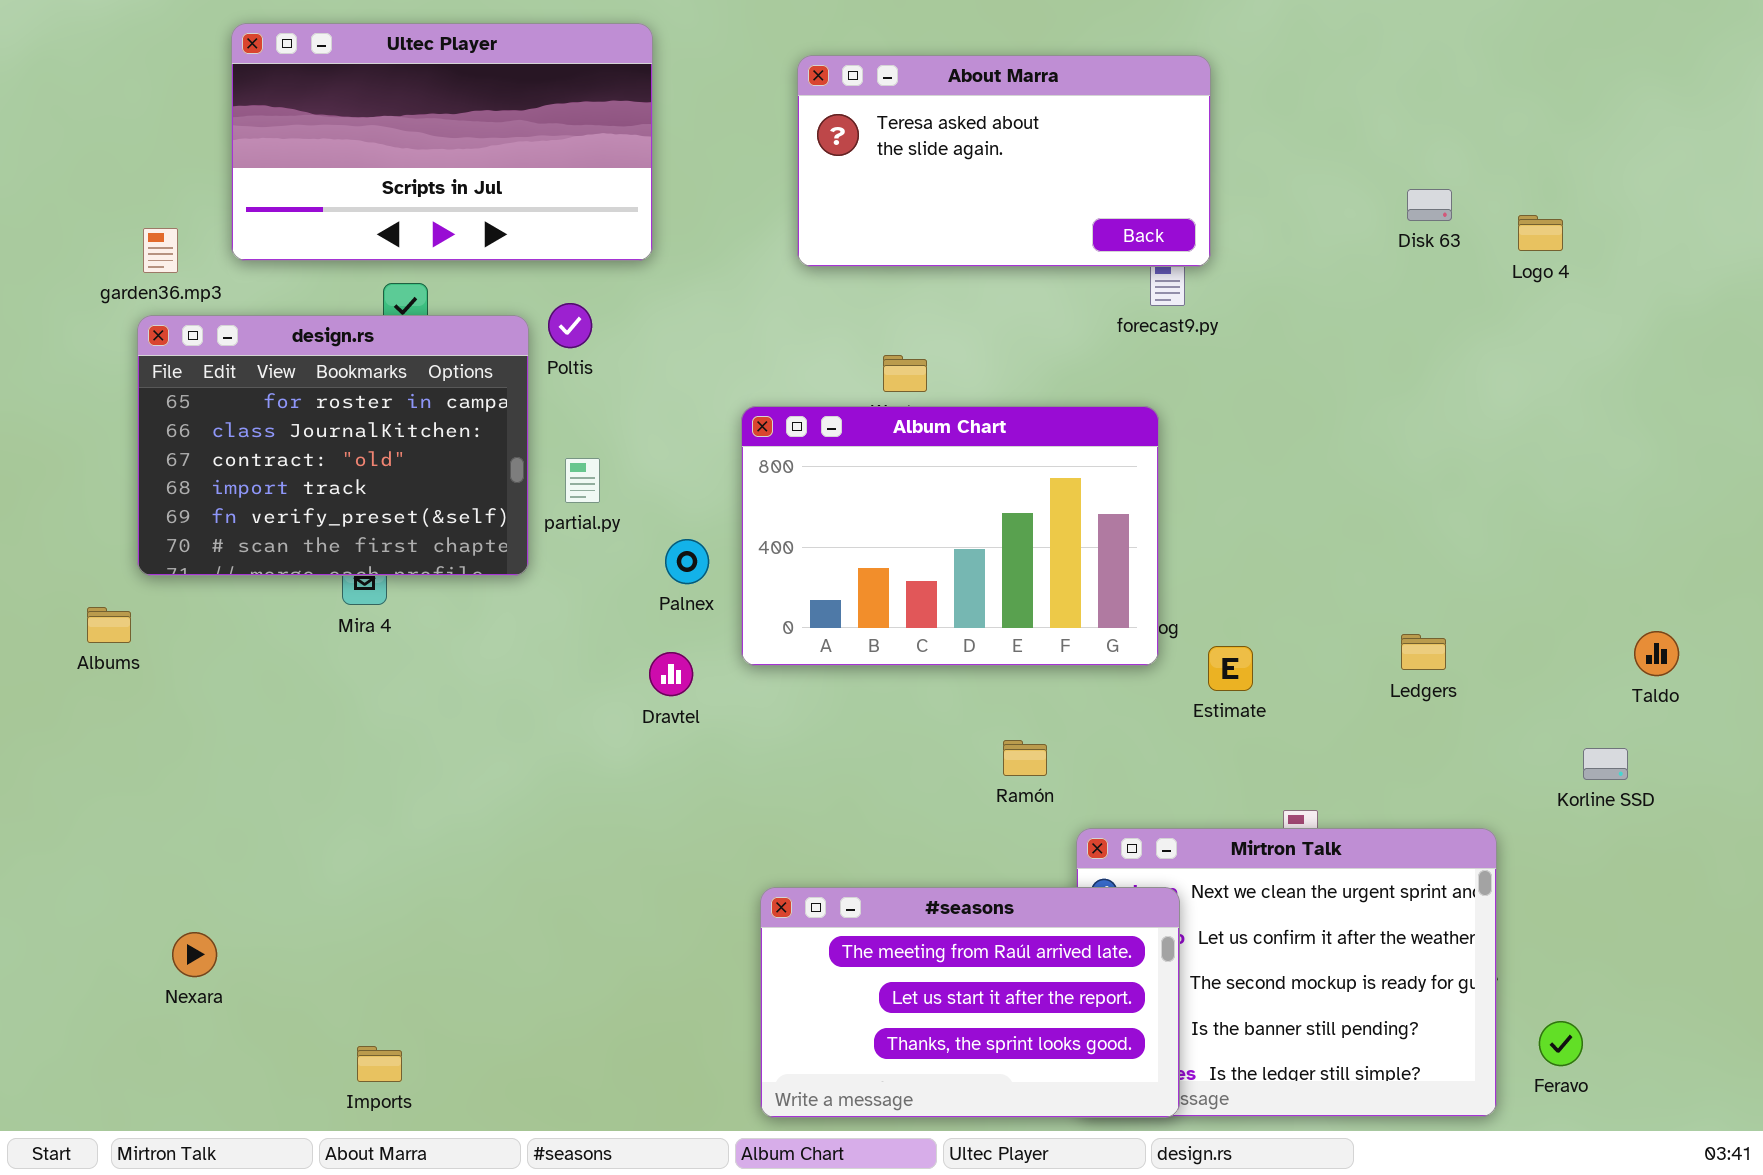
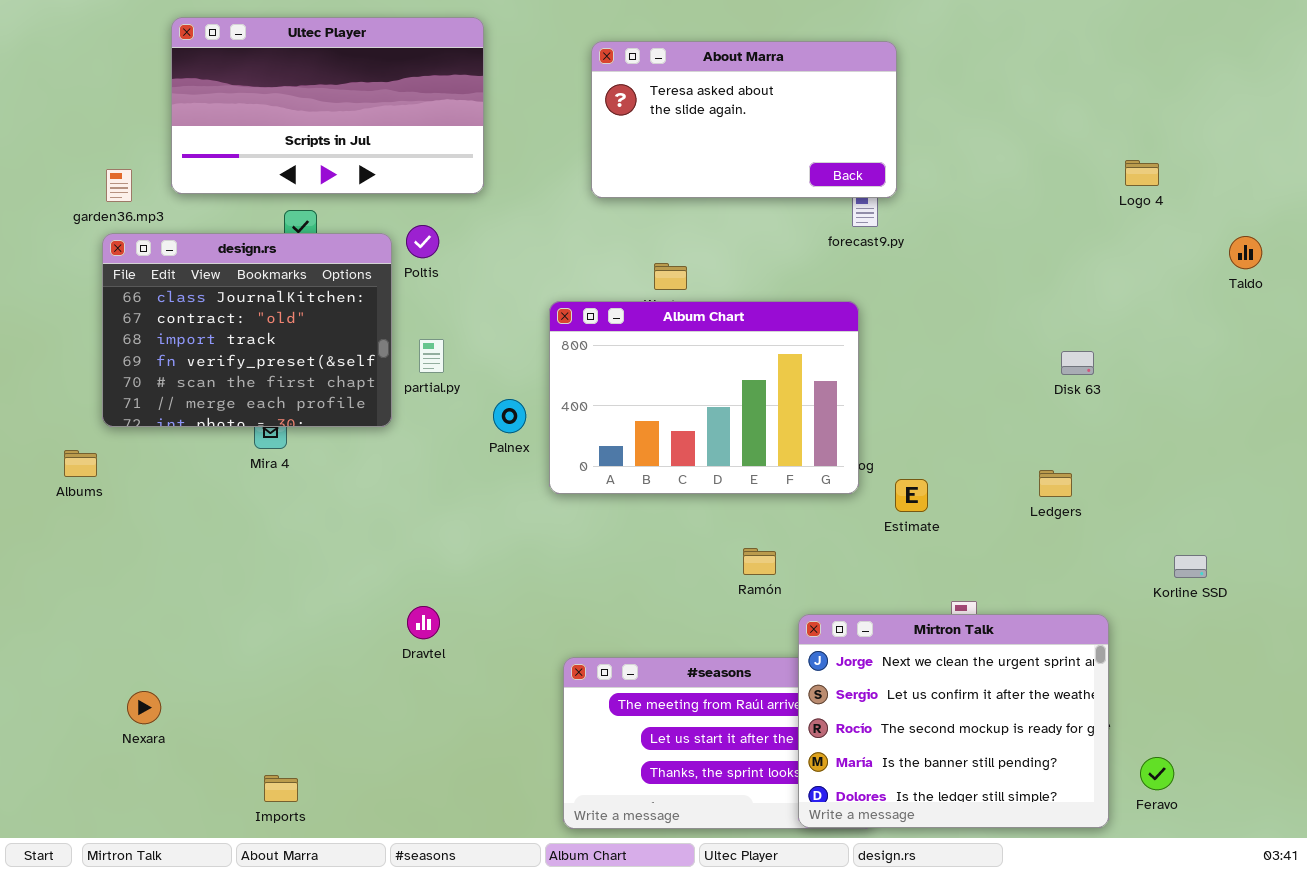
Disk 63: [1407,189,1452,221] -> [1061,351,1094,375], moved
design.rs: [137,315,529,576] -> [102,233,392,427], scrolled down 1 row
Taldo: [1634,631,1679,676] -> [1229,236,1262,269], moved
Dravtel: [649,652,693,696] -> [407,606,440,639], moved
Mirtron Talk: [1076,828,1497,1117] -> [798,614,1109,828], raised

